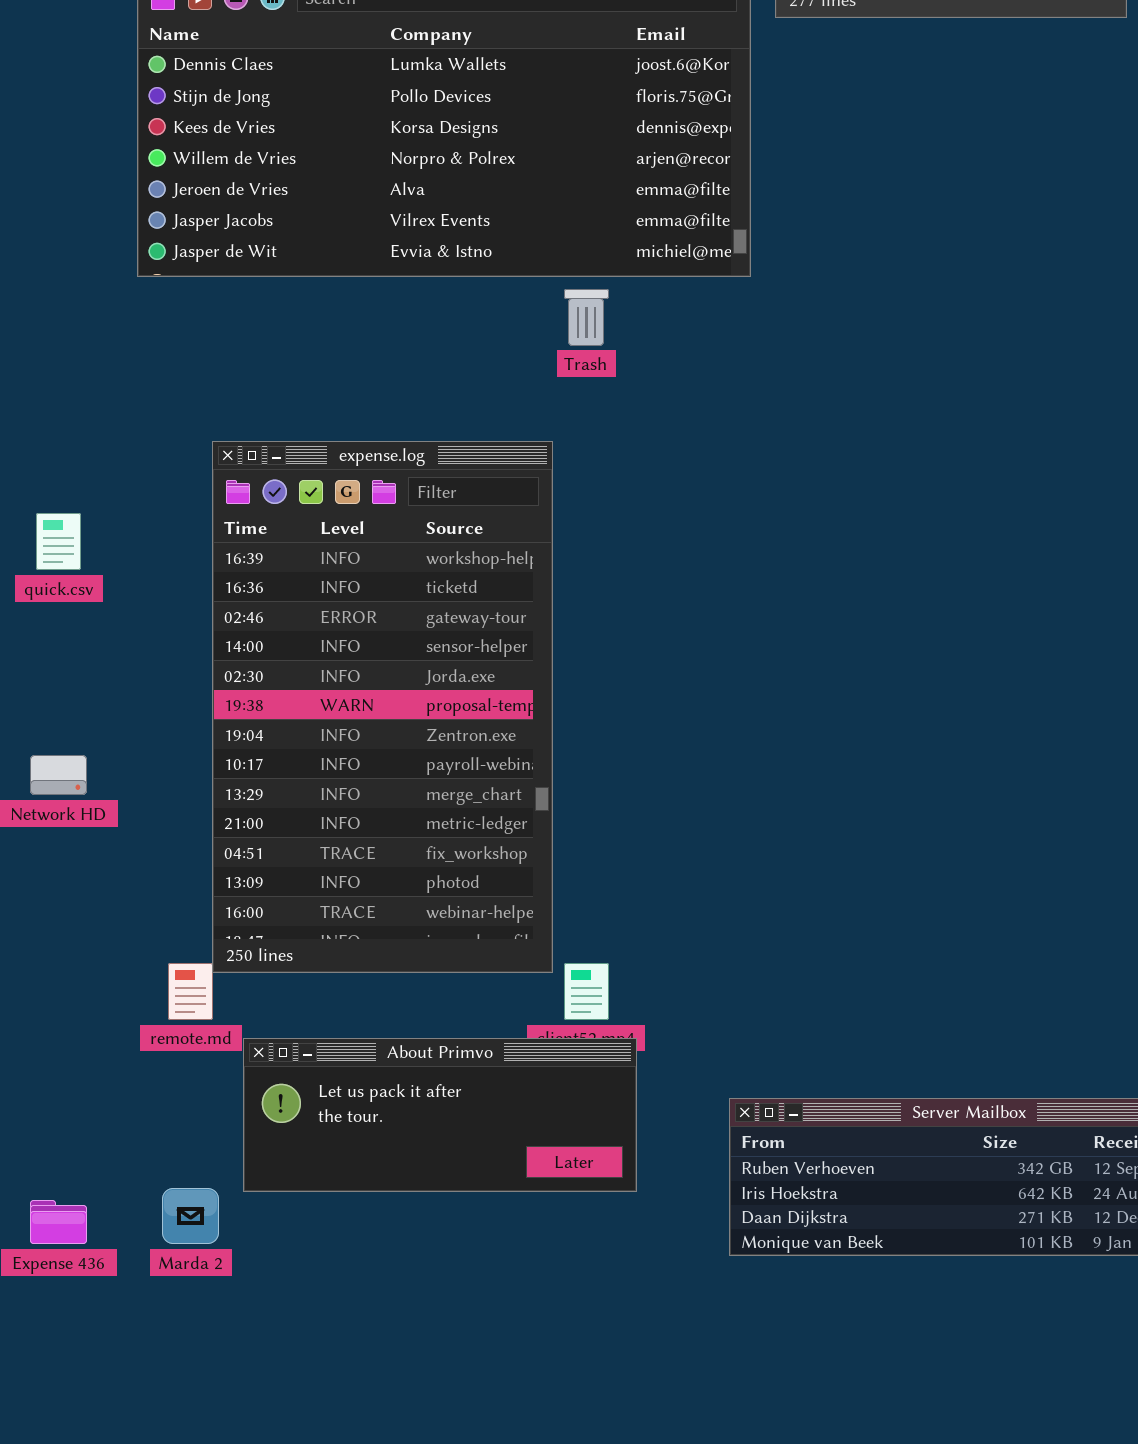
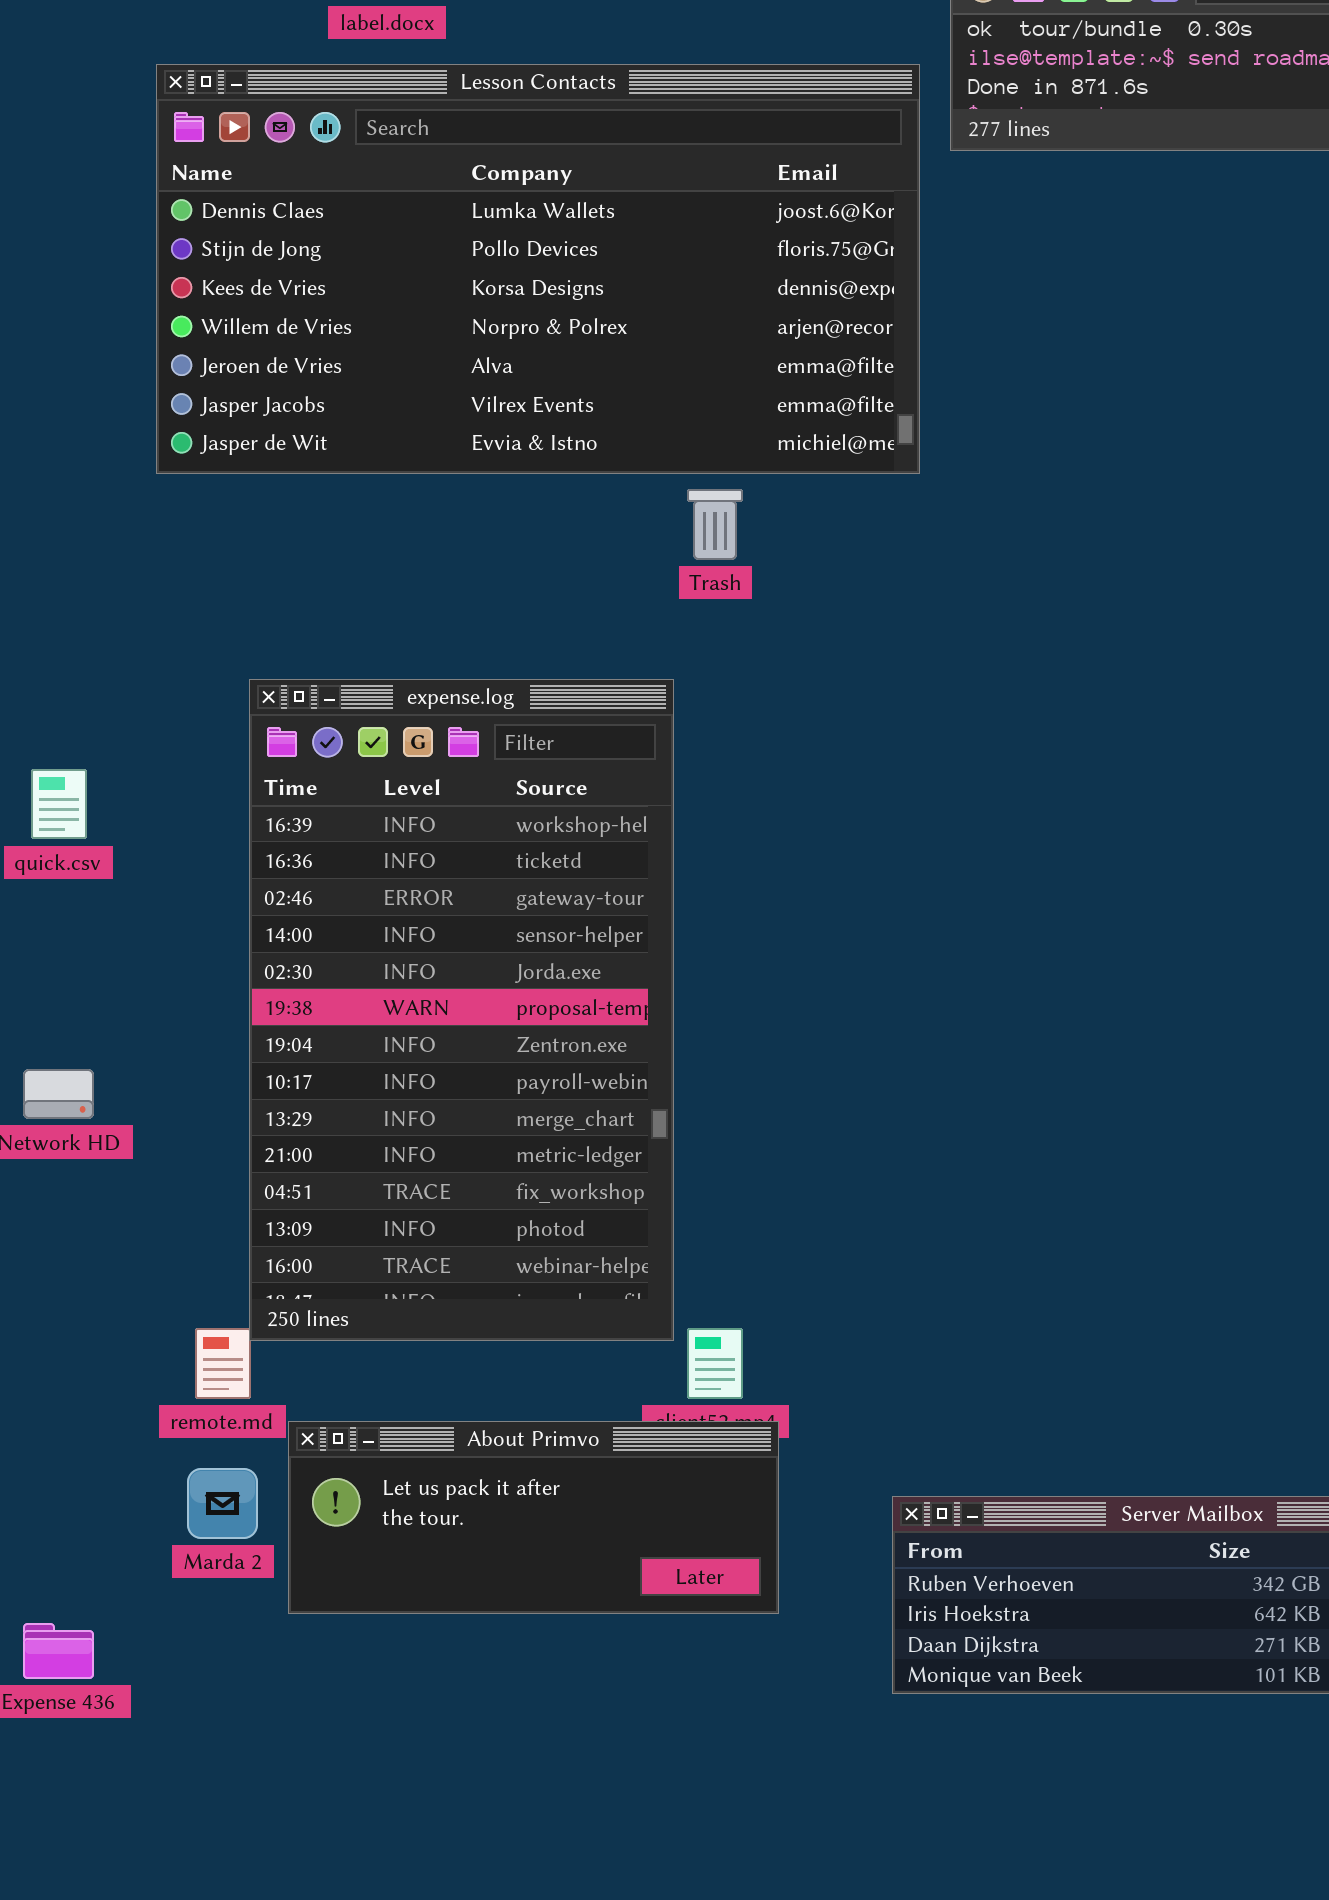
Marda 2: [162,1188,219,1244] -> [187,1468,258,1539], moved

